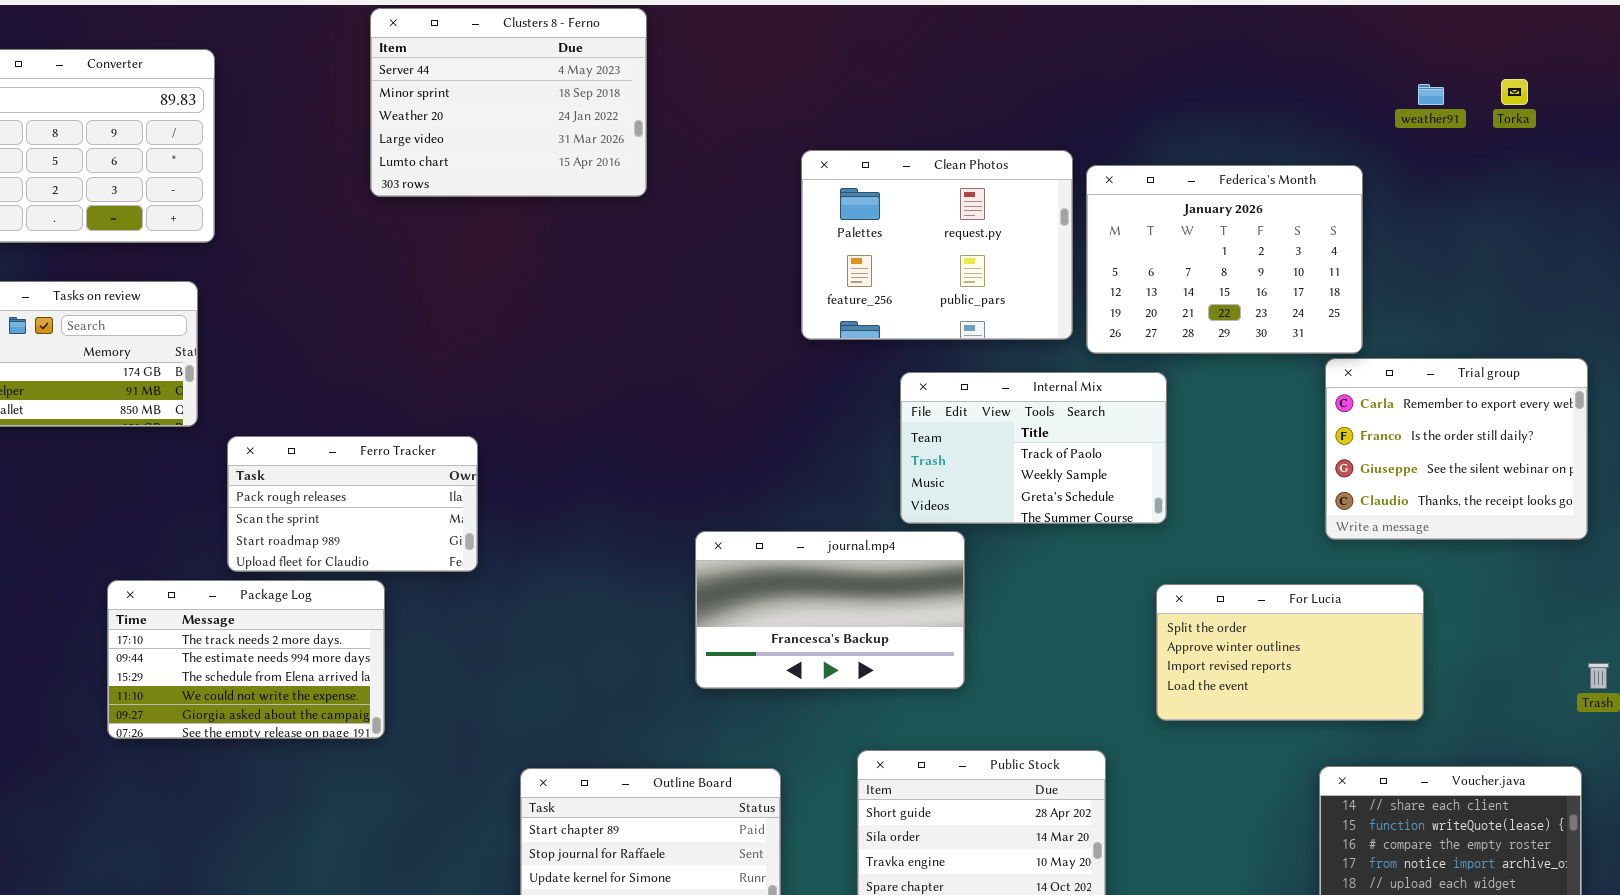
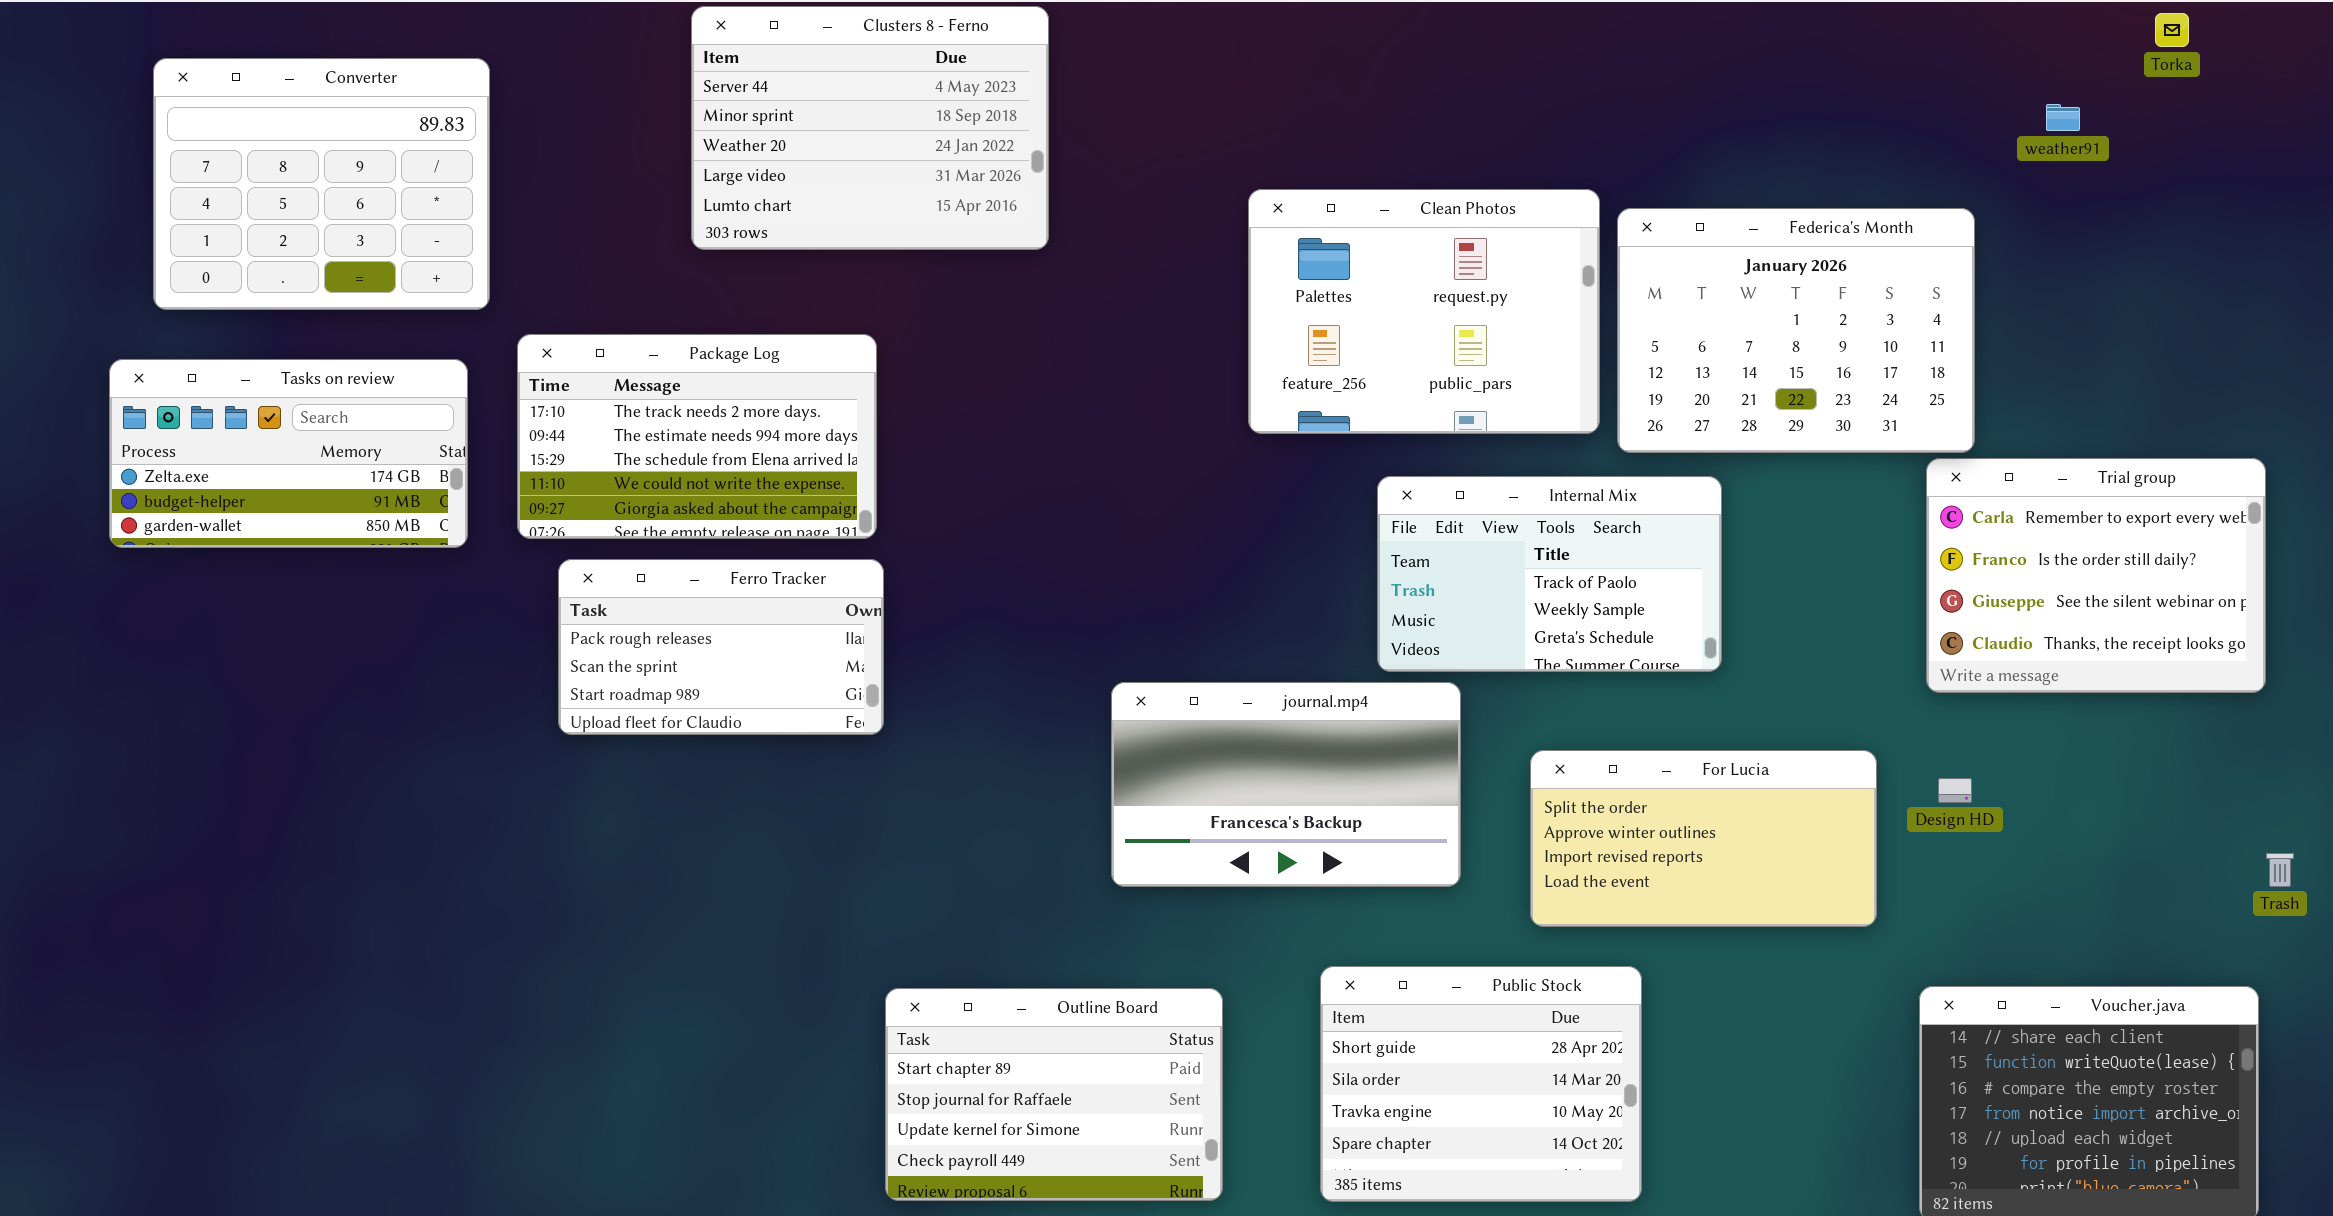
Torka: [1501,79,1528,105] -> [2155,13,2189,47], moved
Ferro Tracker: [227,436,478,572] -> [558,559,884,735], moved
Package Log: [107,580,385,739] -> [517,334,877,539], moved
For Lucia: [1156,584,1424,721] -> [1530,750,1877,927], moved

